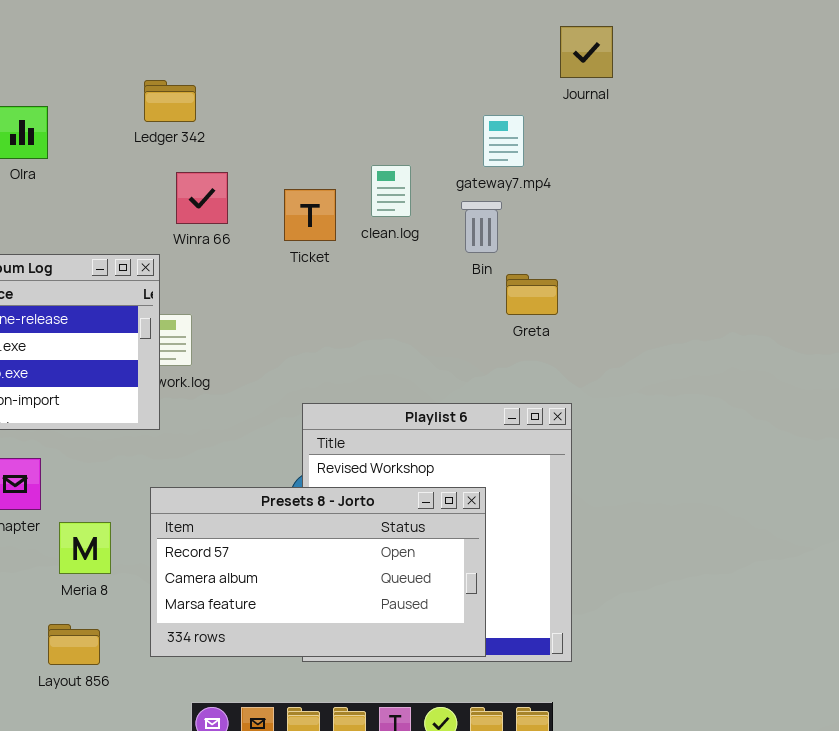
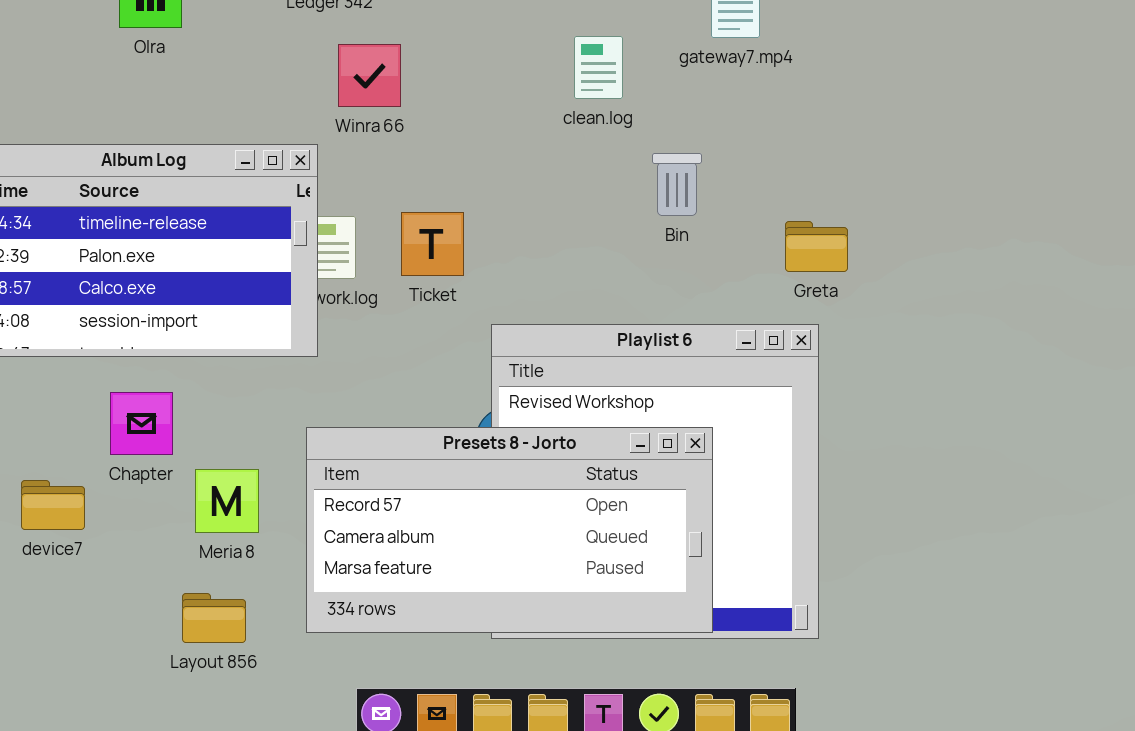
Ticket: [284,189,336,241] -> [401,212,464,276], moved
Bin: [461,201,502,253] -> [652,153,702,216], moved
Greta: [506,274,558,315] -> [785,221,848,272], moved

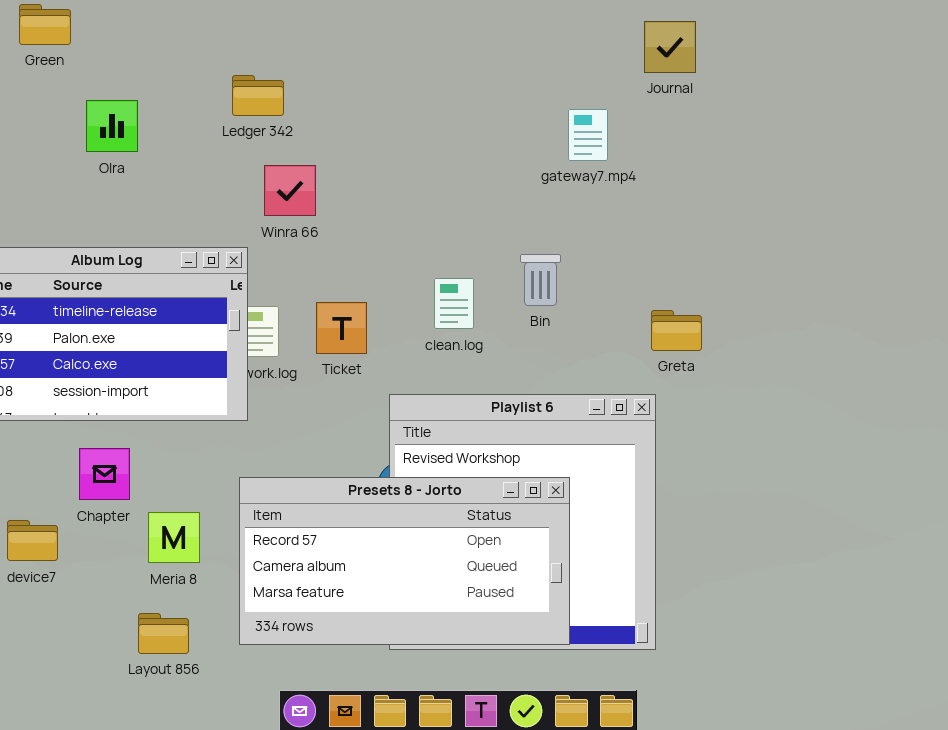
clean.log: [574,36,623,99] -> [434,278,474,329], moved
Greta: [785,221,848,272] -> [651,310,702,351], moved

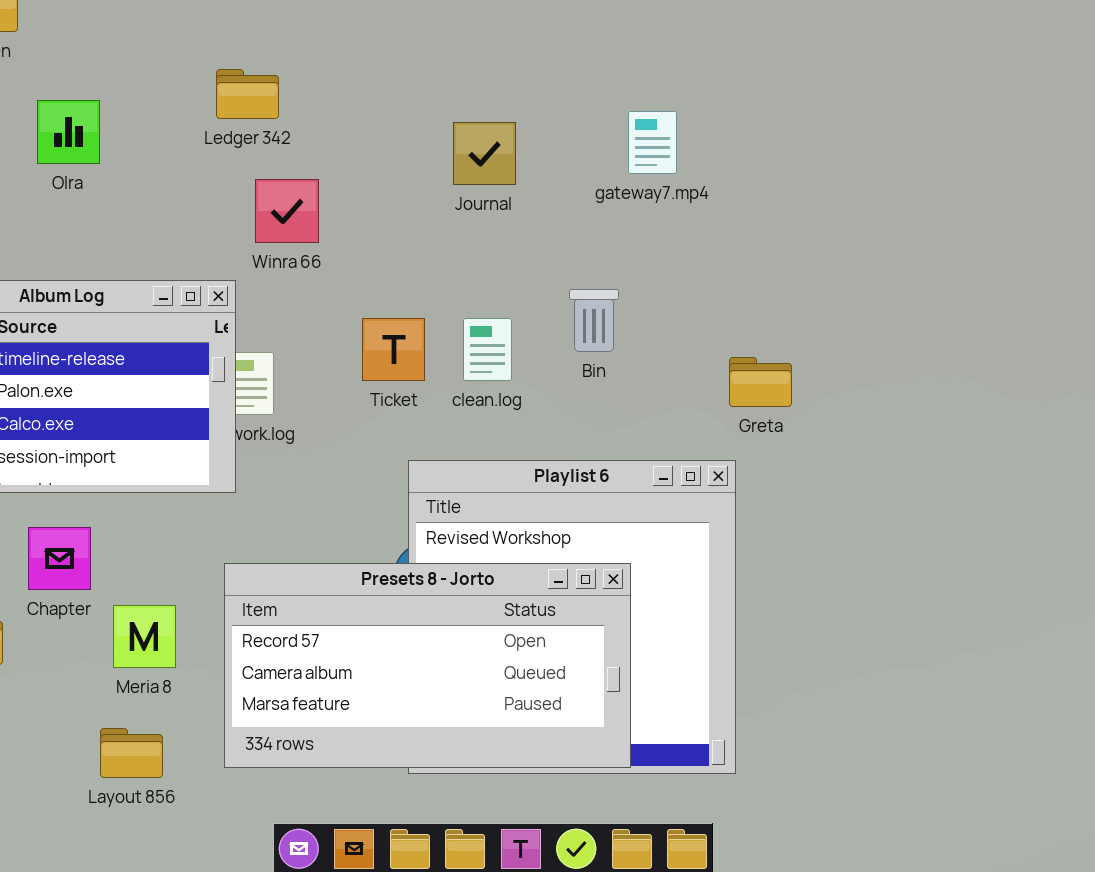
Journal: [644,21,696,73] -> [453,122,516,185], moved
Ticket: [316,302,367,354] -> [362,318,425,381], moved

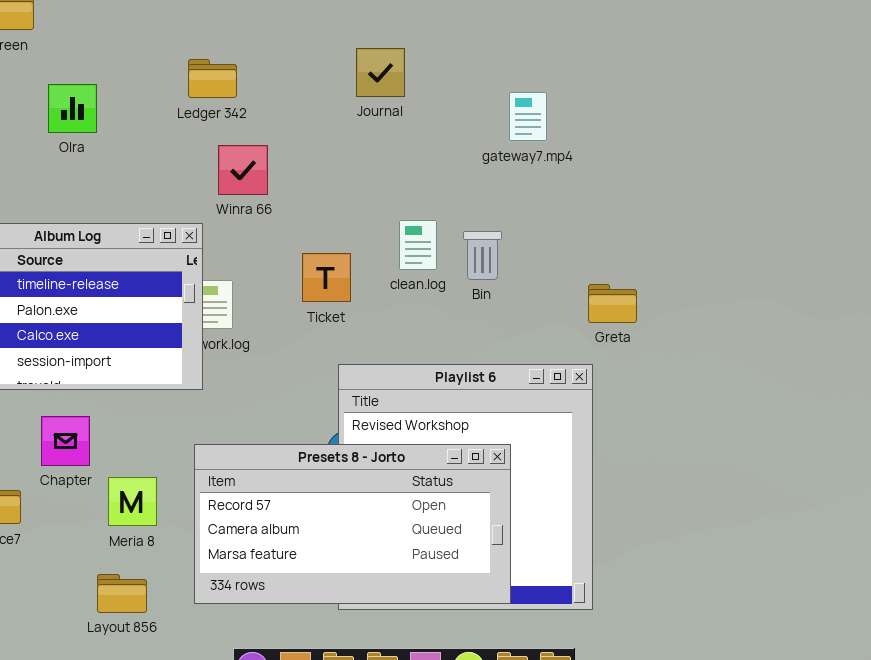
Journal: [453,122,516,185] -> [356,48,405,97], moved
clean.log: [463,318,512,381] -> [399,220,437,270], moved

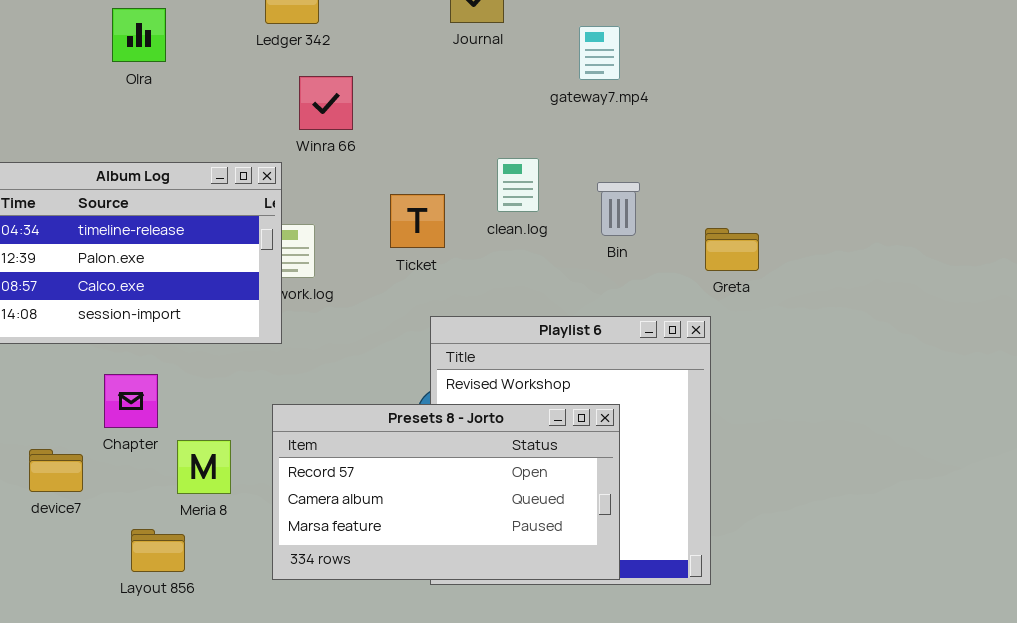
gateway7.mp4: [509,92,547,141] -> [579,26,620,80], moved
Bin: [463,231,502,280] -> [597,182,640,236], moved
Layout 856: [97,574,147,613] -> [131,529,185,572], moved

